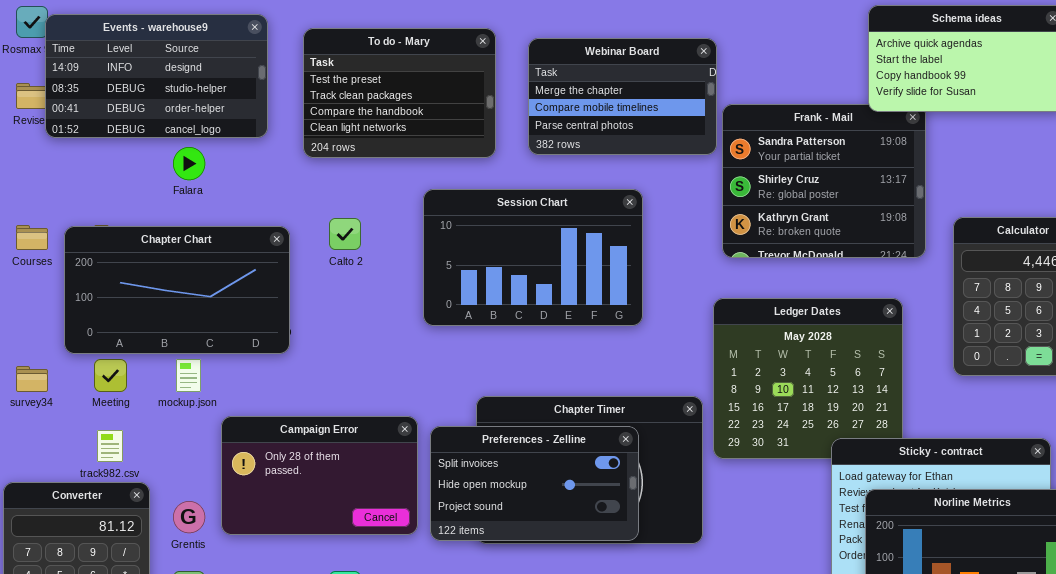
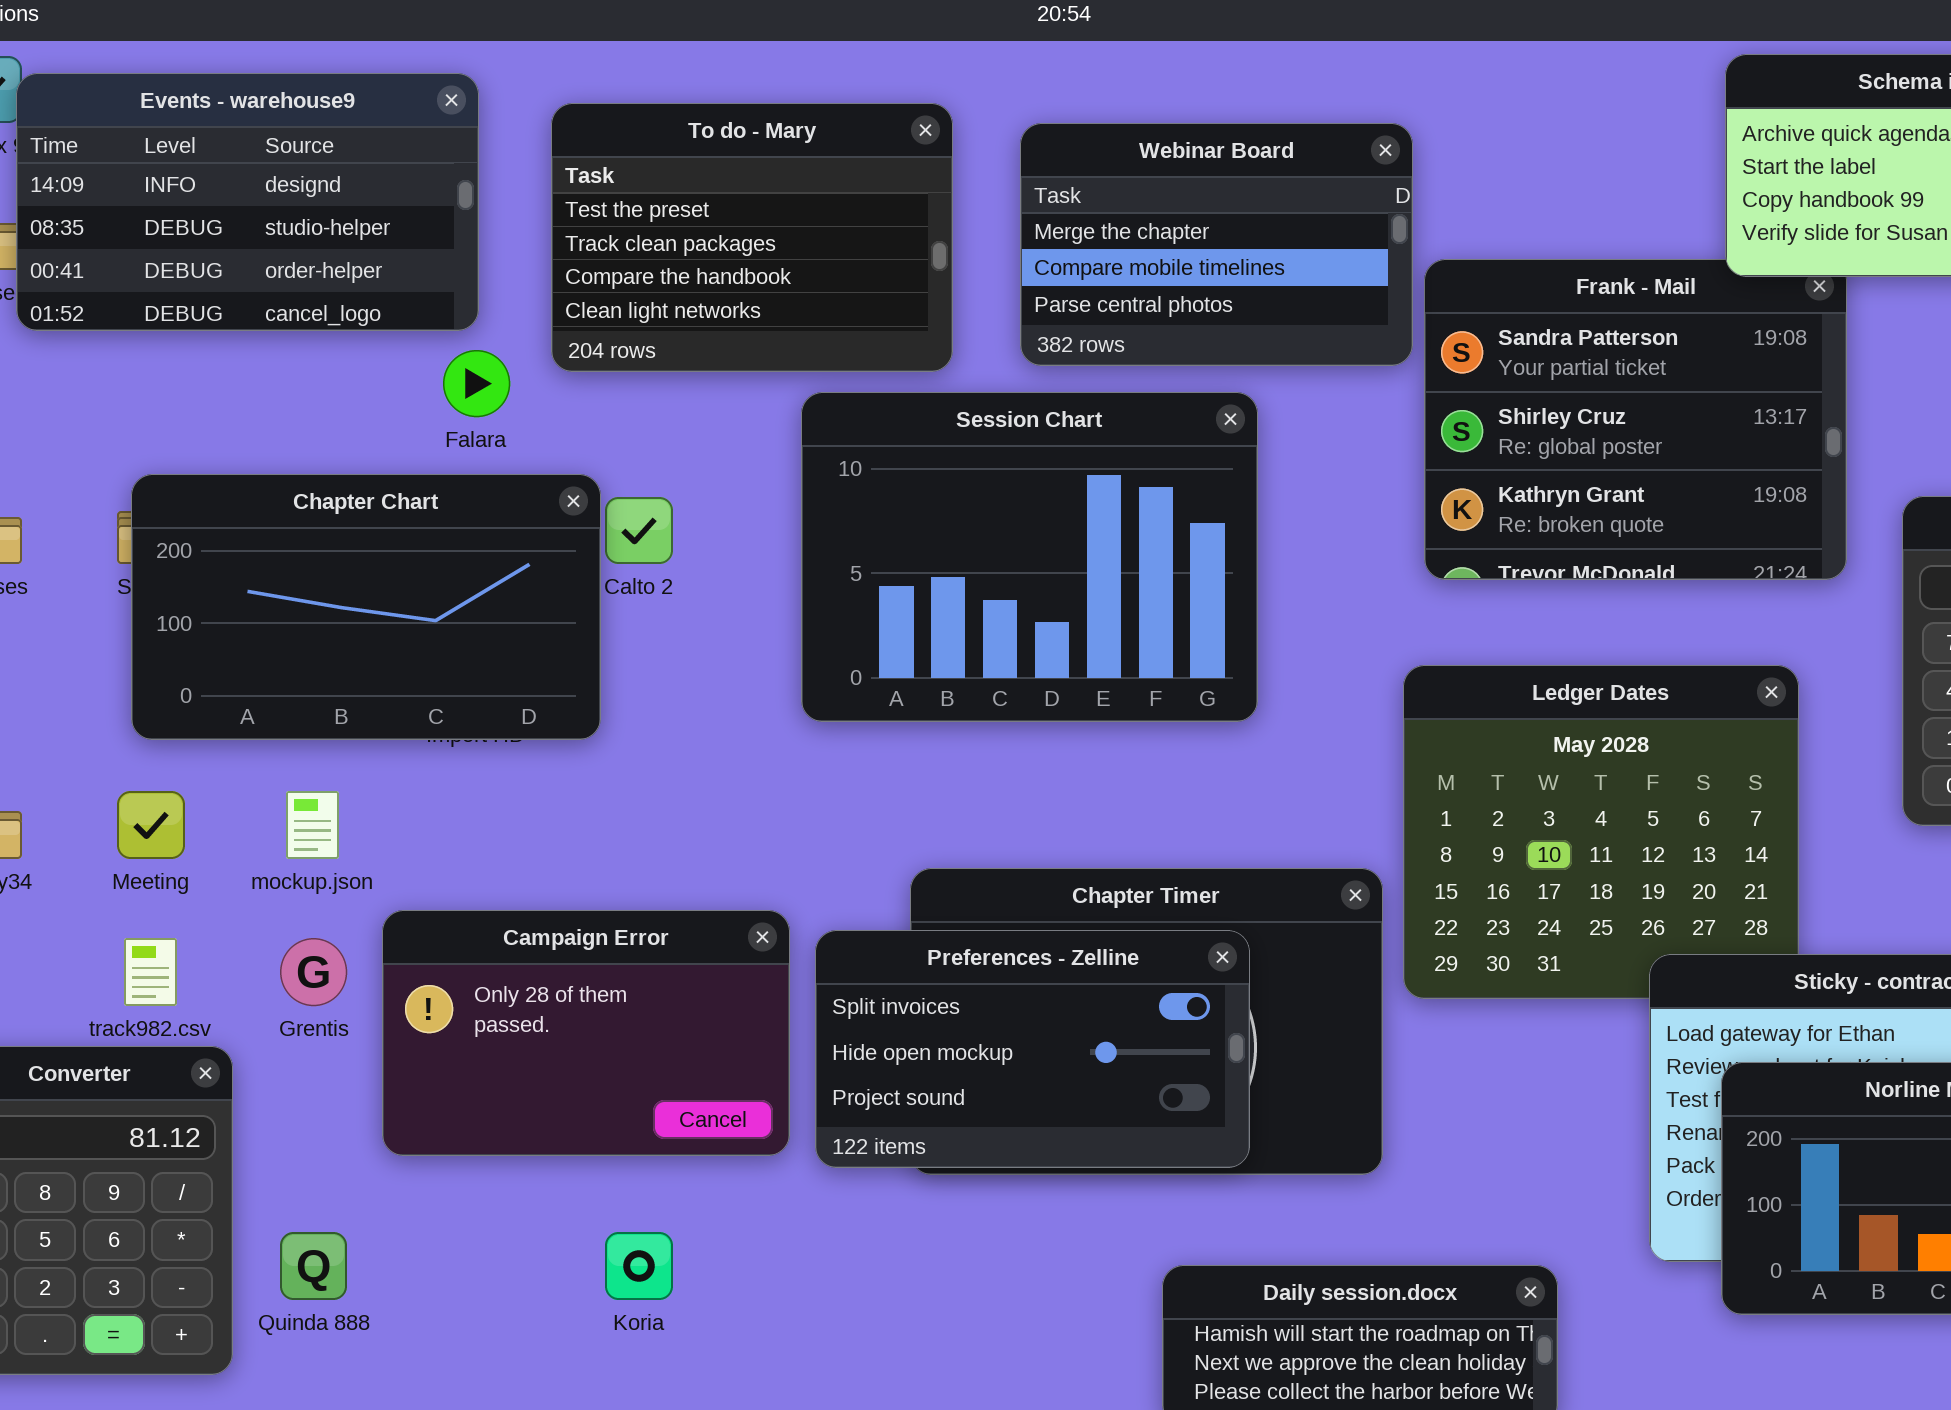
Falara: [173,147,205,180] -> [443,350,510,417], moved
Session Chart: [423,189,643,326] -> [801,392,1258,722], resized
Chapter Chart: [64,226,290,354] -> [131,474,601,740], moved
Grentis: [173,501,205,533] -> [280,938,347,1006], moved

